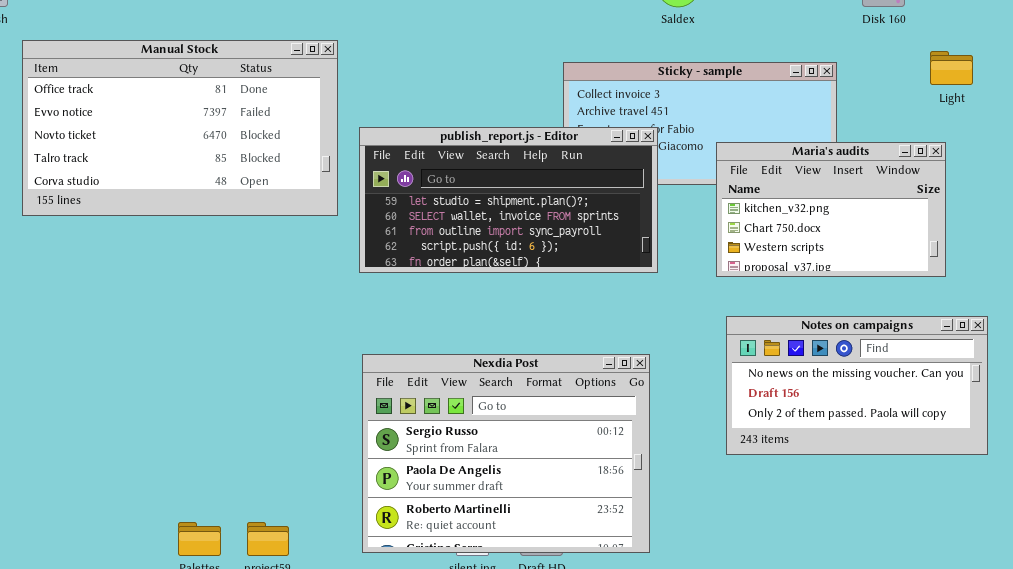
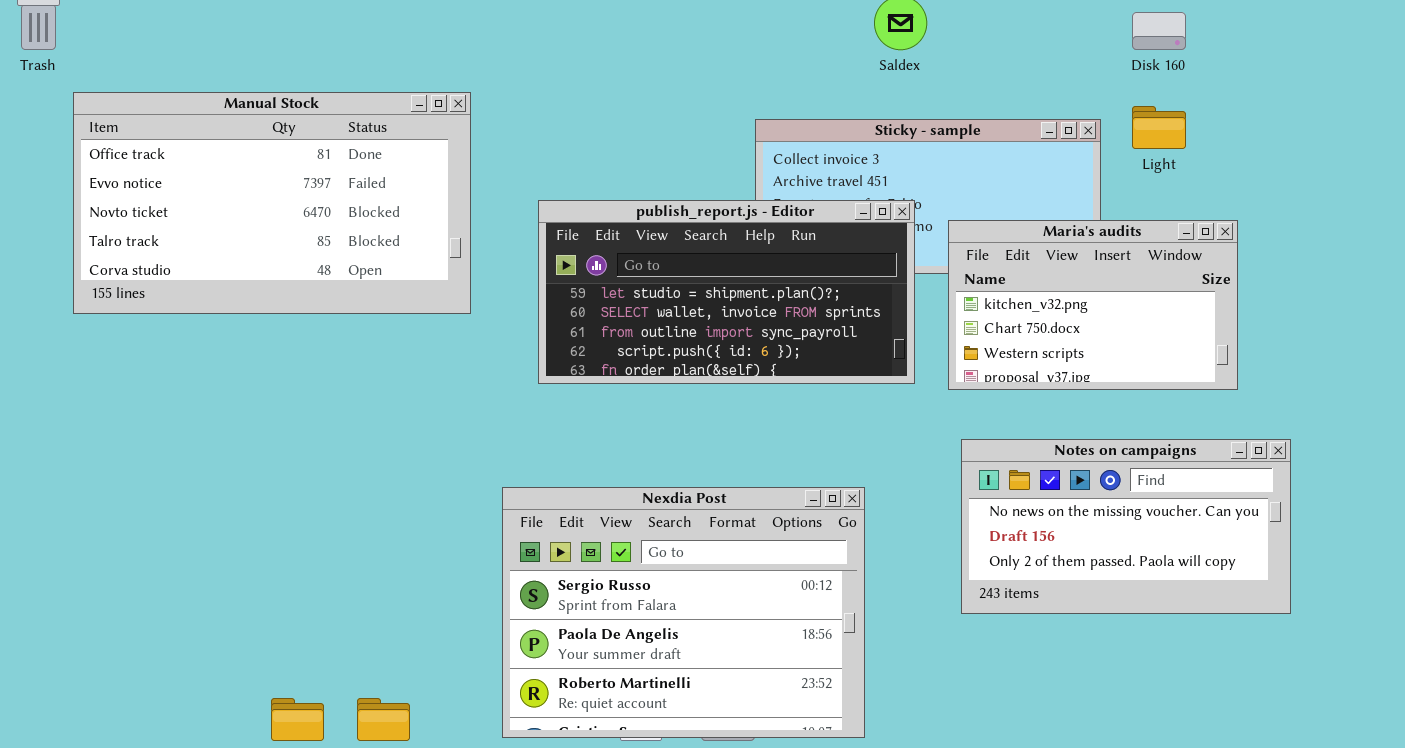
Light: [930,51,973,85] -> [1132,106,1186,149], moved
publish_report.js - Editor: [359,127,658,273] -> [538,200,915,384], moved

